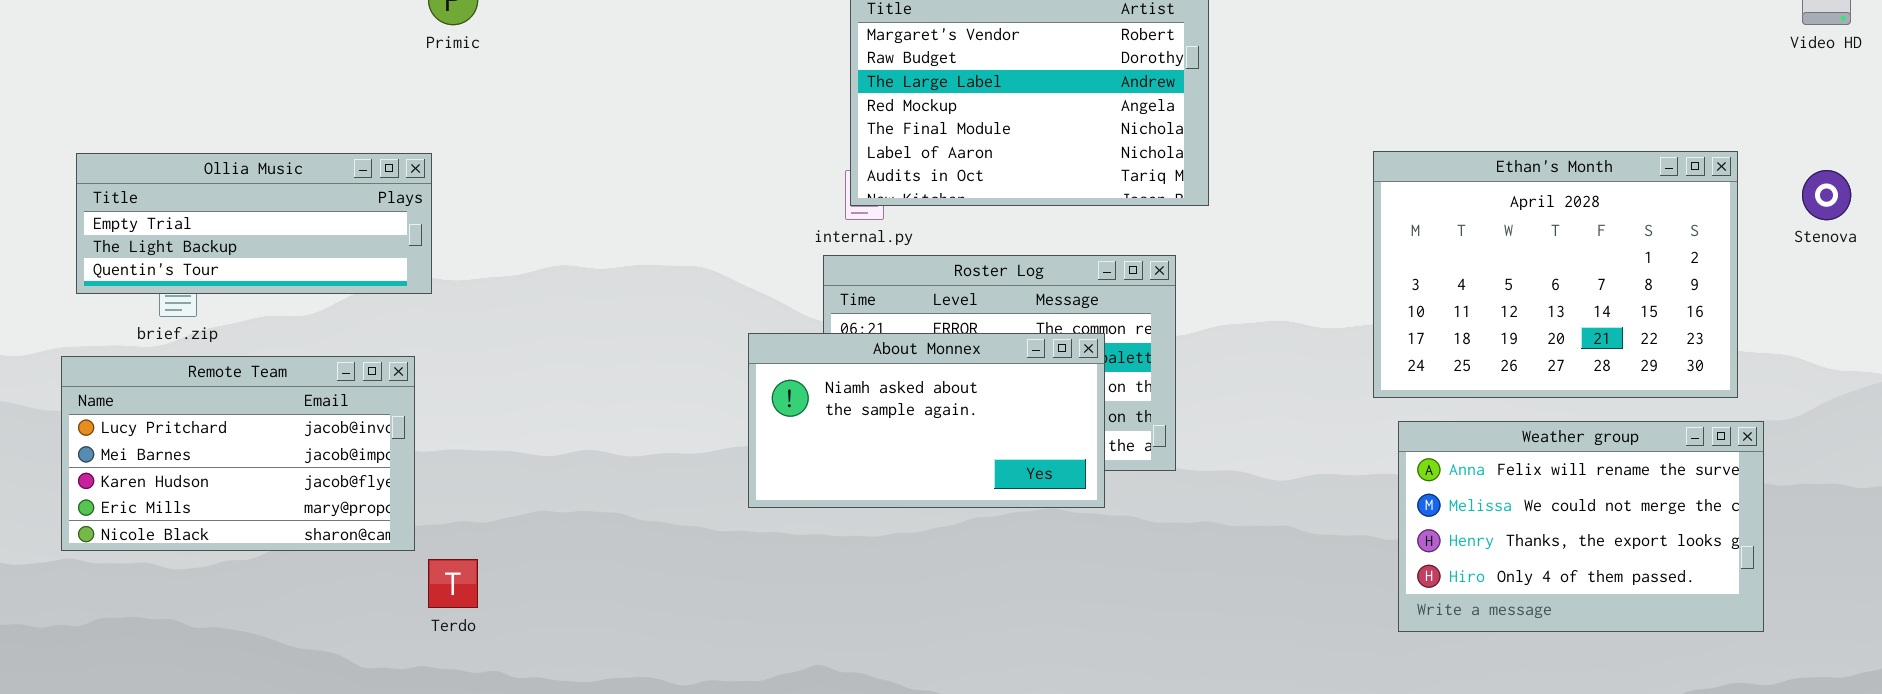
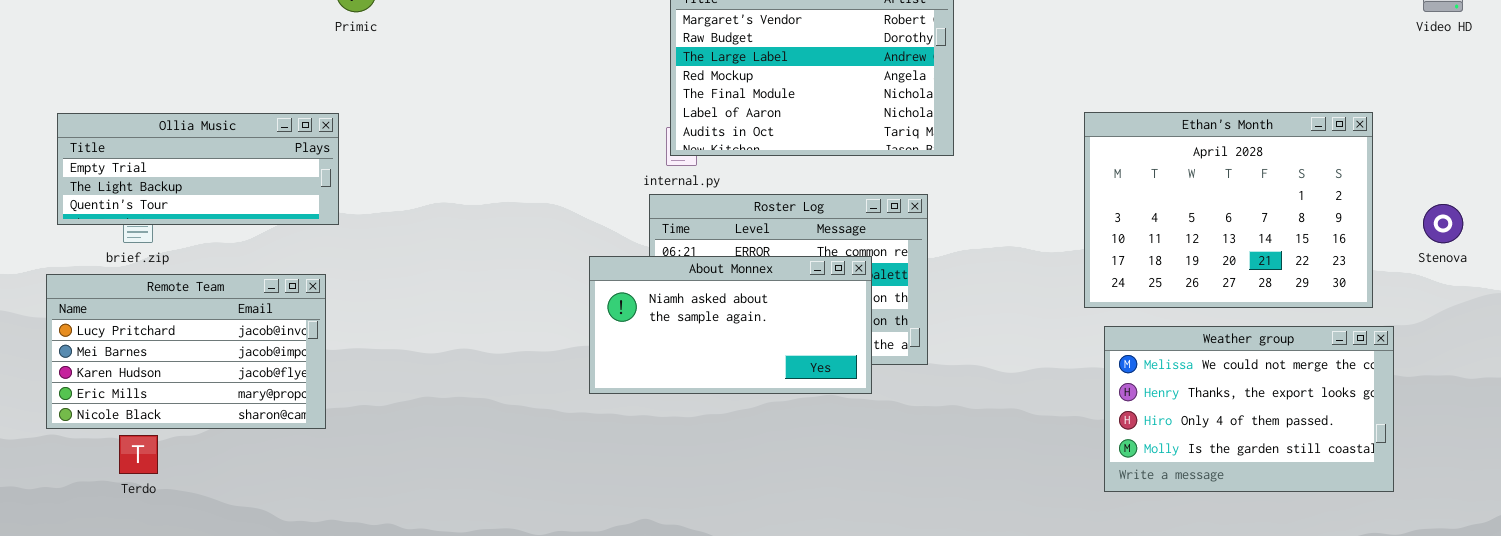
Stenova: [1802,170,1851,220] -> [1423,204,1463,243], moved
Weather group: [1398,421,1764,632] -> [1104,326,1394,492], scrolled down 1 row
Terdo: [428,559,478,608] -> [119,435,158,474], moved

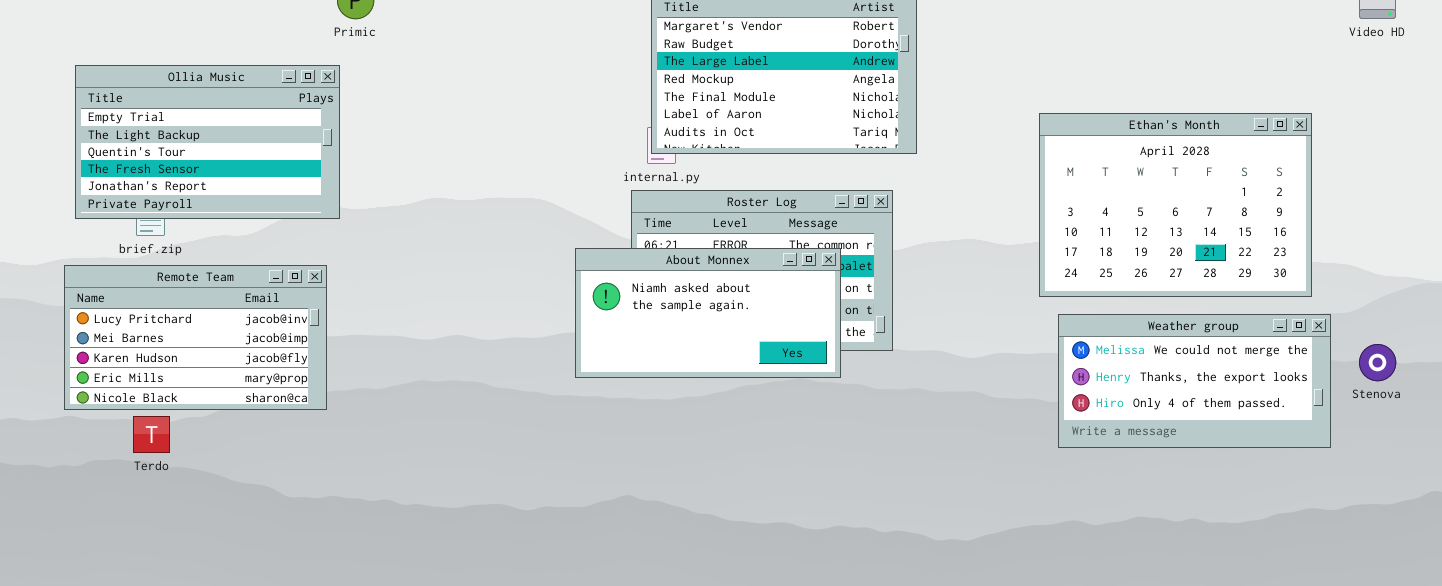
Ollia Music: [57,113,339,225] -> [75,65,340,219], resized
Stenova: [1423,204,1463,243] -> [1359,344,1396,381], moved
Weather group: [1104,326,1394,492] -> [1058,314,1331,448], resized

